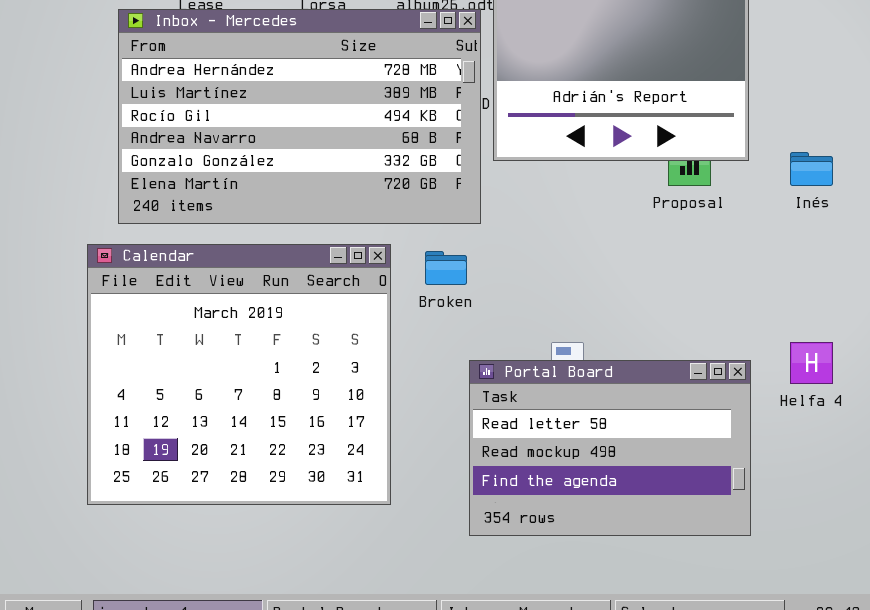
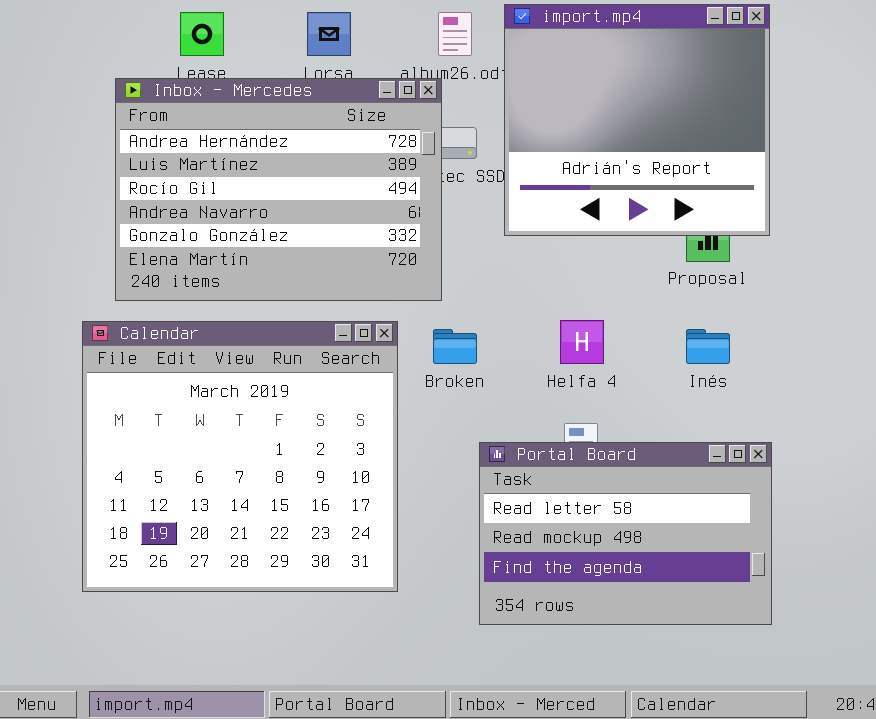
Inbox - Mercedes: [118,9,481,224] -> [115,78,442,301], resized
Inés: [790,152,833,186] -> [686,329,730,364], moved
Helfa 4: [790,342,833,384] -> [560,320,604,364], moved

